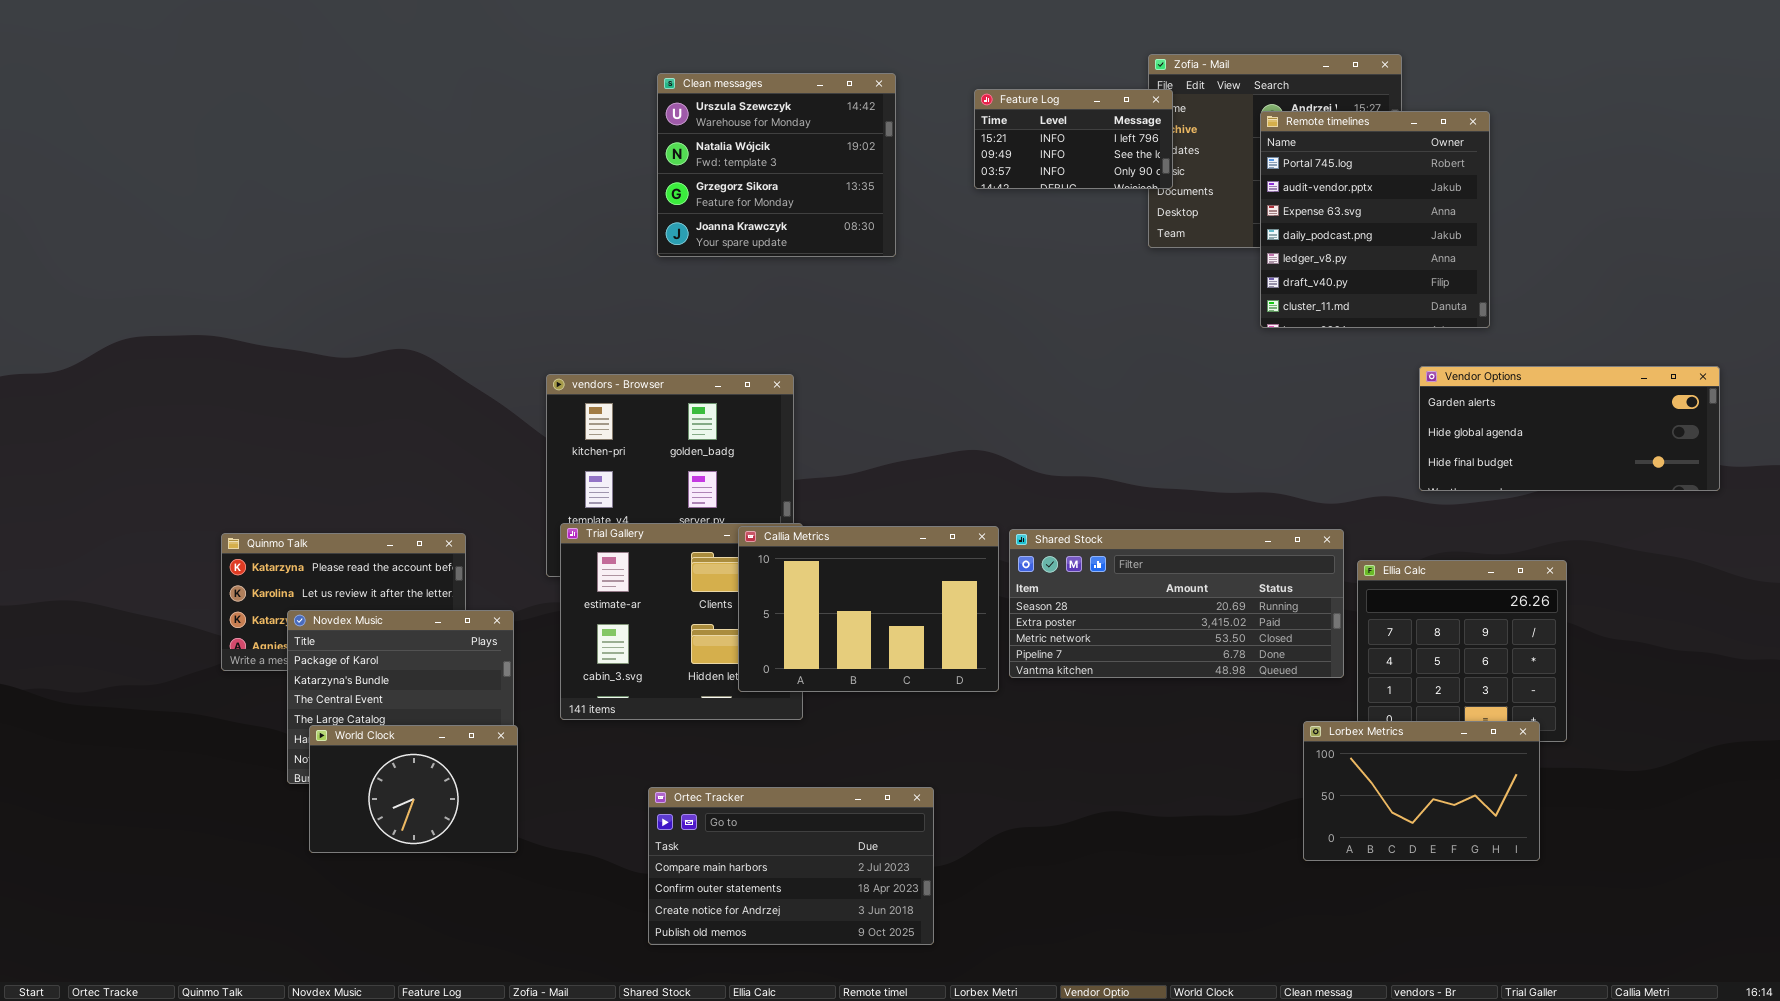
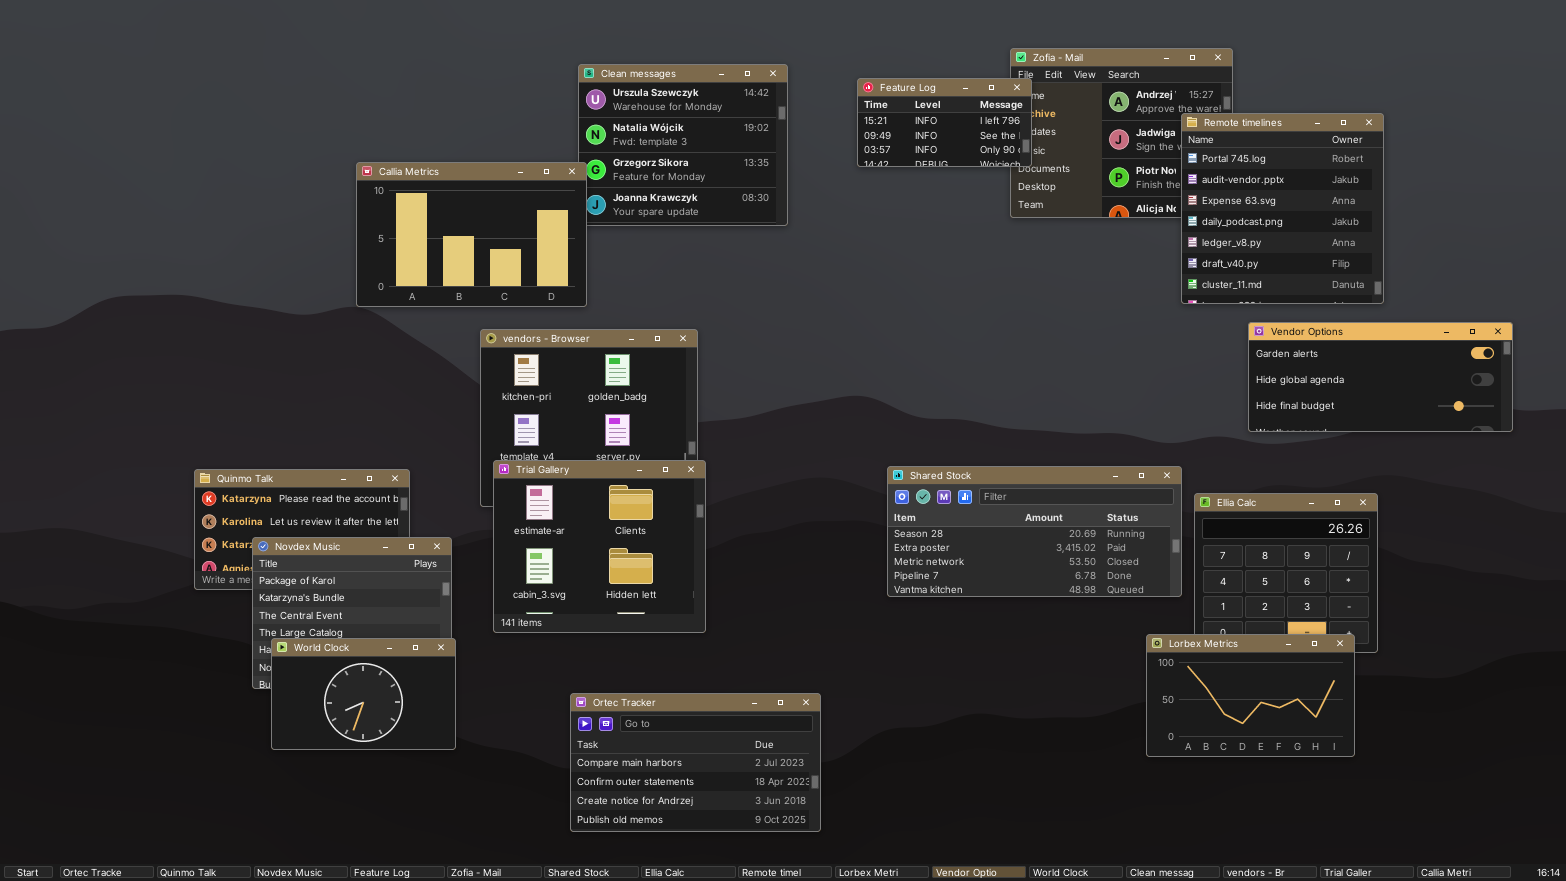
Remote timelines: [1260,111,1490,328] -> [1181,113,1384,304], moved
Callia Metrics: [738,526,999,692] -> [356,162,587,307], moved

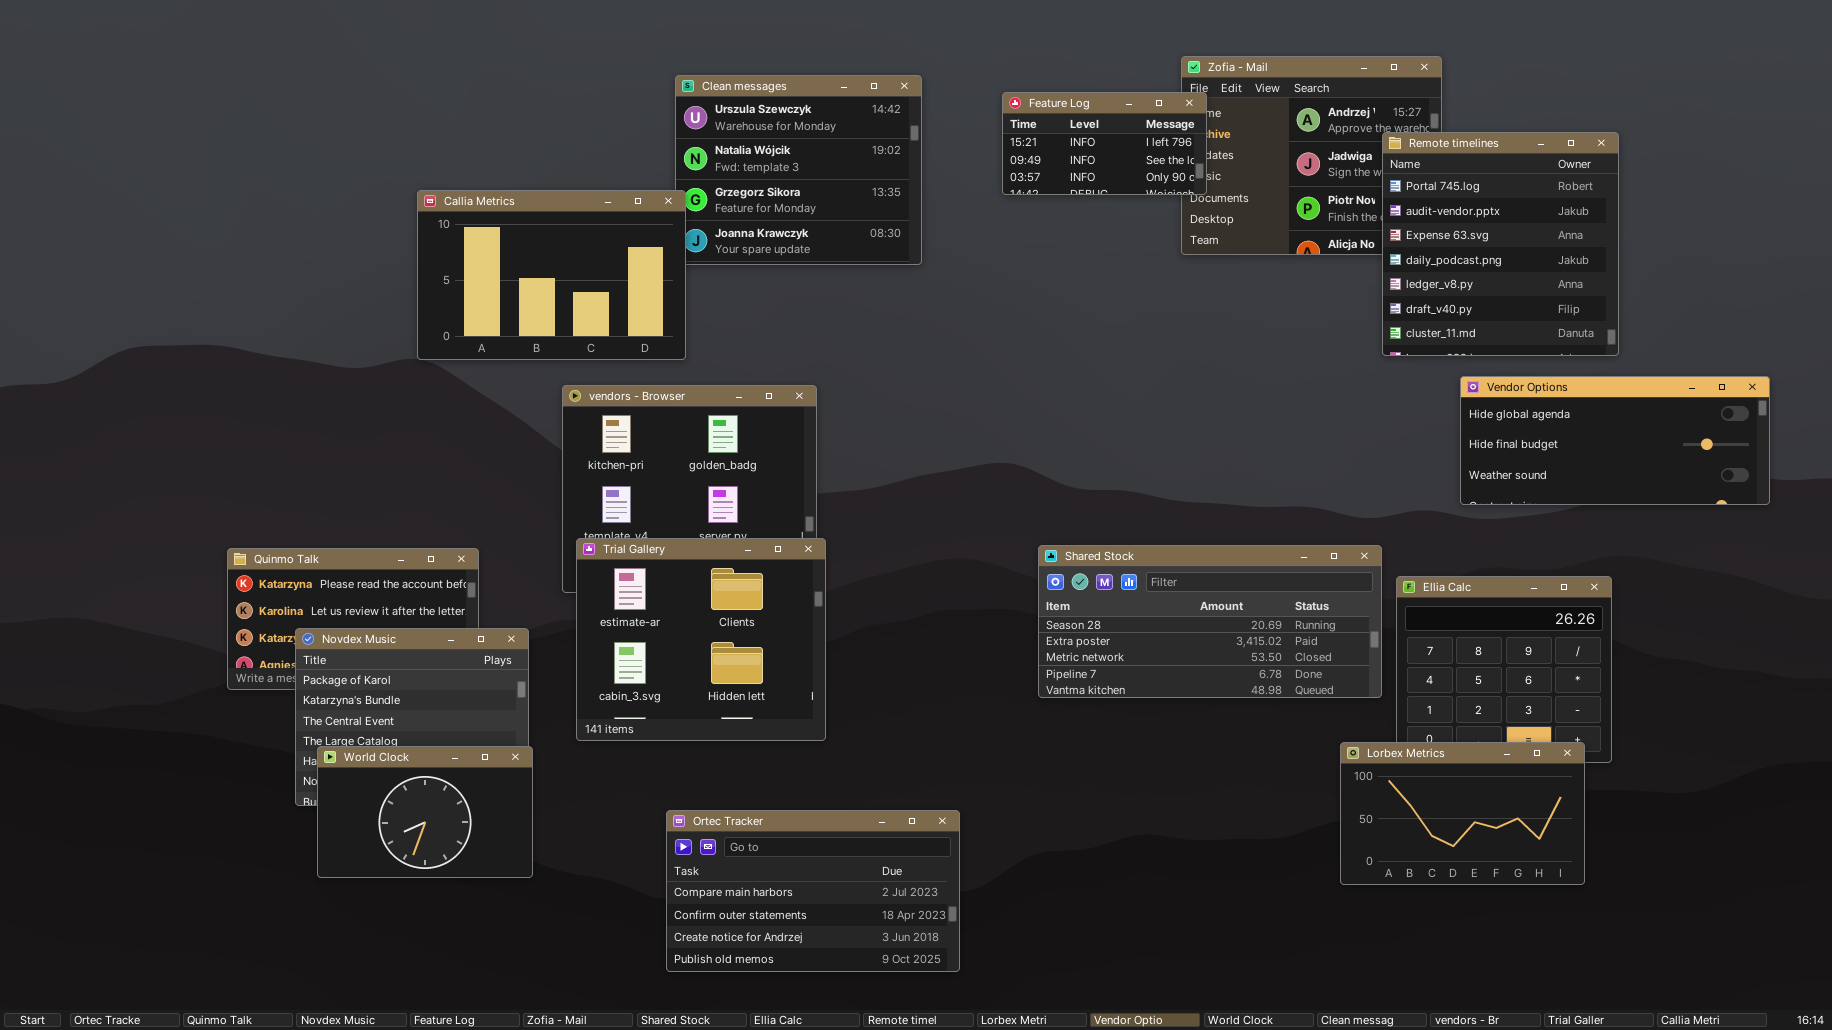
Vendor Options: [1248,322,1513,432] -> [1460,376,1770,505], scrolled down 1 row

